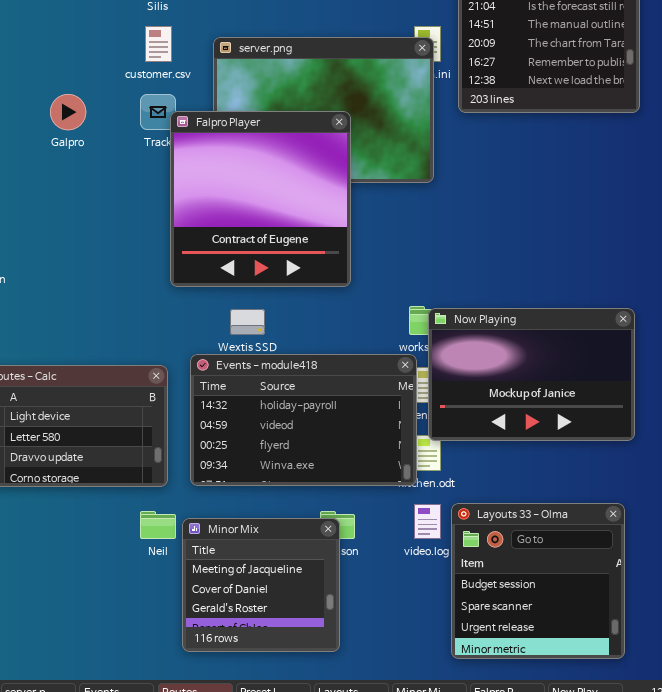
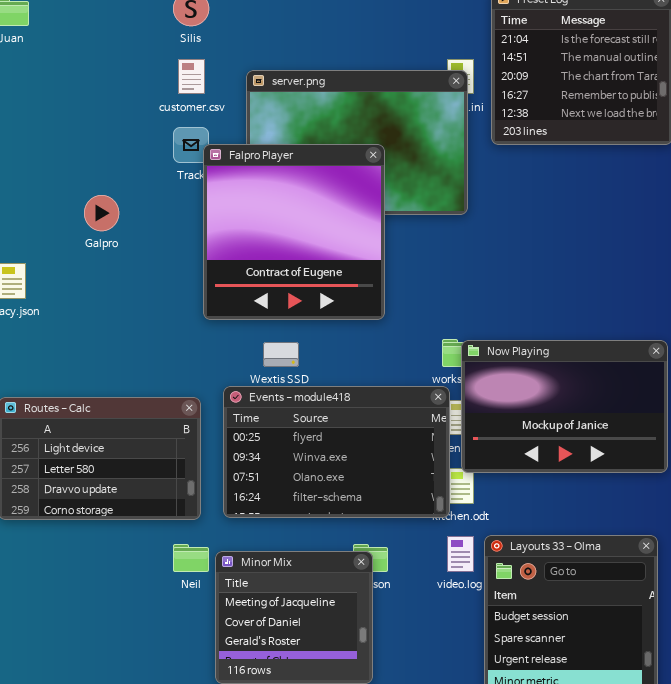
Galpro: [50,94,86,130] -> [84,195,119,231], moved
Events - module418: [190,354,417,486] -> [223,386,450,518], scrolled down 2 rows

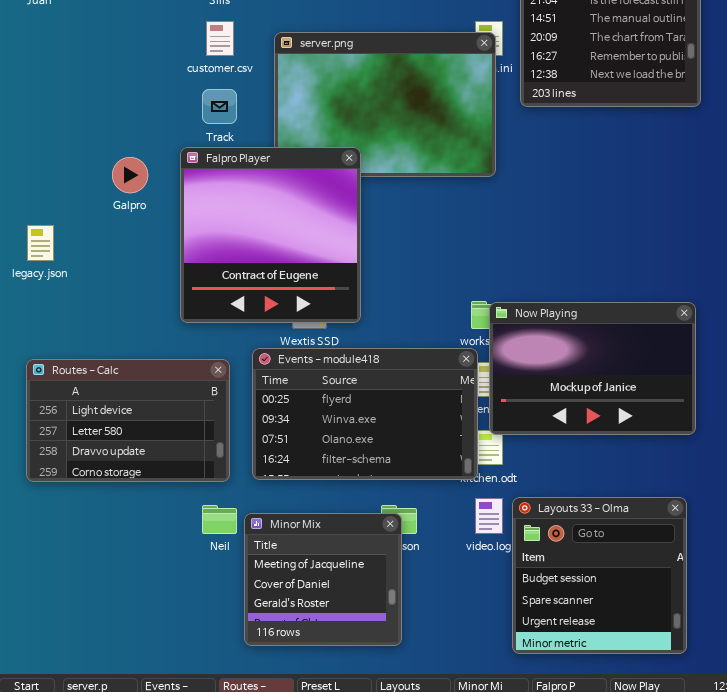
Falpro Player: [203,144,385,320] -> [180,147,361,323], moved

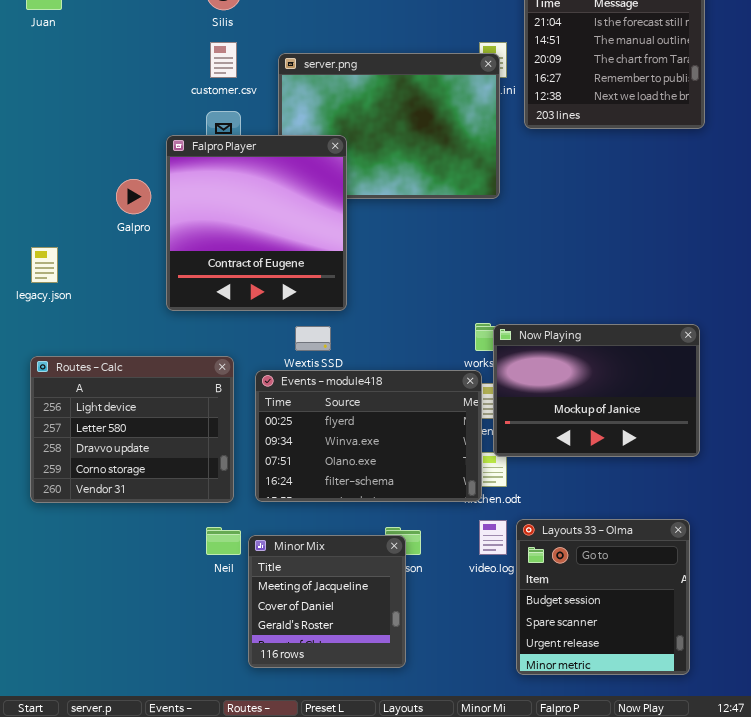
Falpro Player: [180,147,361,323] -> [166,135,347,311], moved
Routes - Calc: [26,359,230,482] -> [30,356,234,503], resized

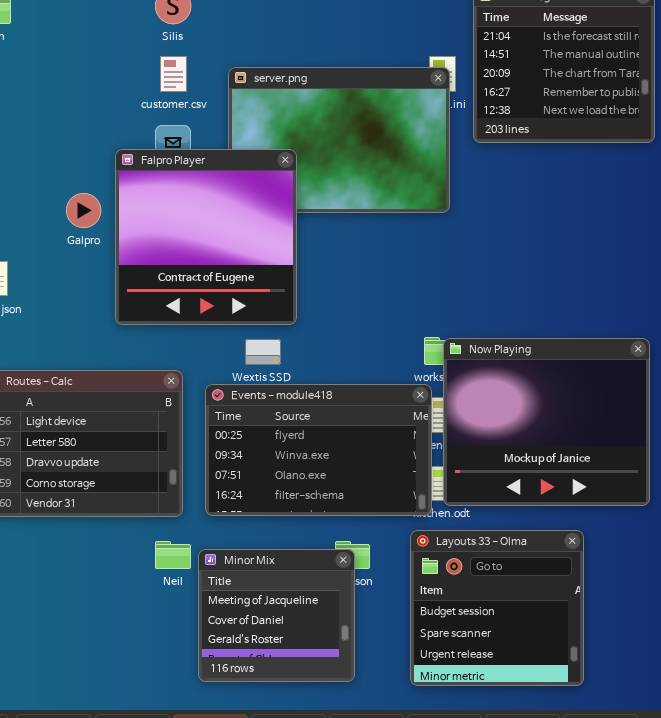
Now Playing: [493,324,700,457] -> [443,338,650,506], resized
Layouts 33 - Olma: [516,519,690,675] -> [410,530,584,686], moved

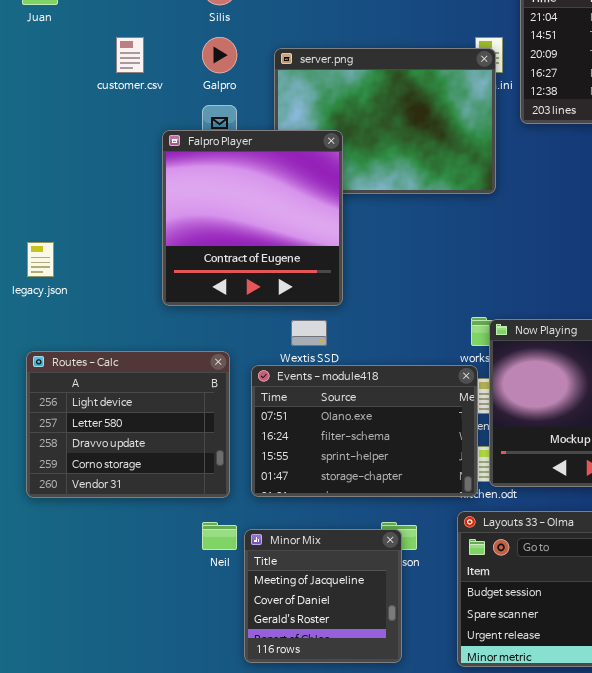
customer.csv: [160,56,187,92] -> [116,37,144,73], moved
Galpro: [66,193,101,228] -> [202,37,237,73], moved
Events - module418: [205,384,432,516] -> [251,365,478,497], scrolled down 2 rows

